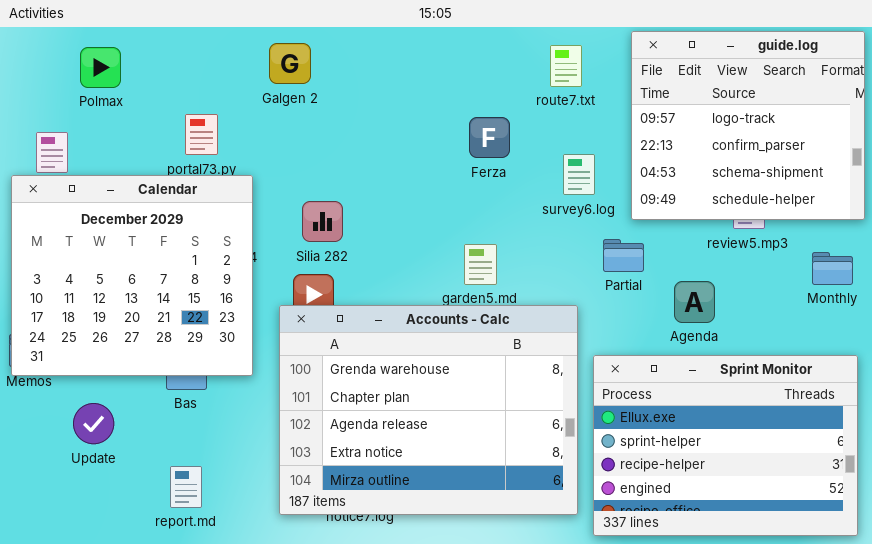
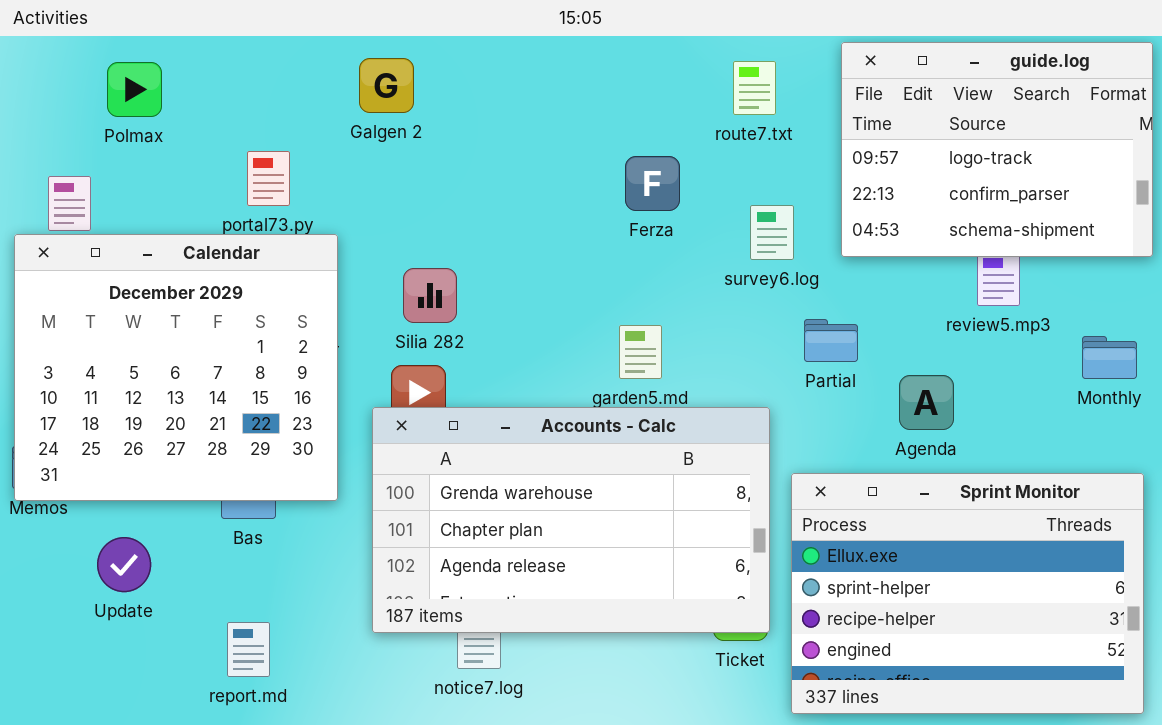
guide.log: [631,31,865,220] -> [841,42,1153,257], resized
Accounts - Calc: [279,305,578,515] -> [372,407,770,633], resized

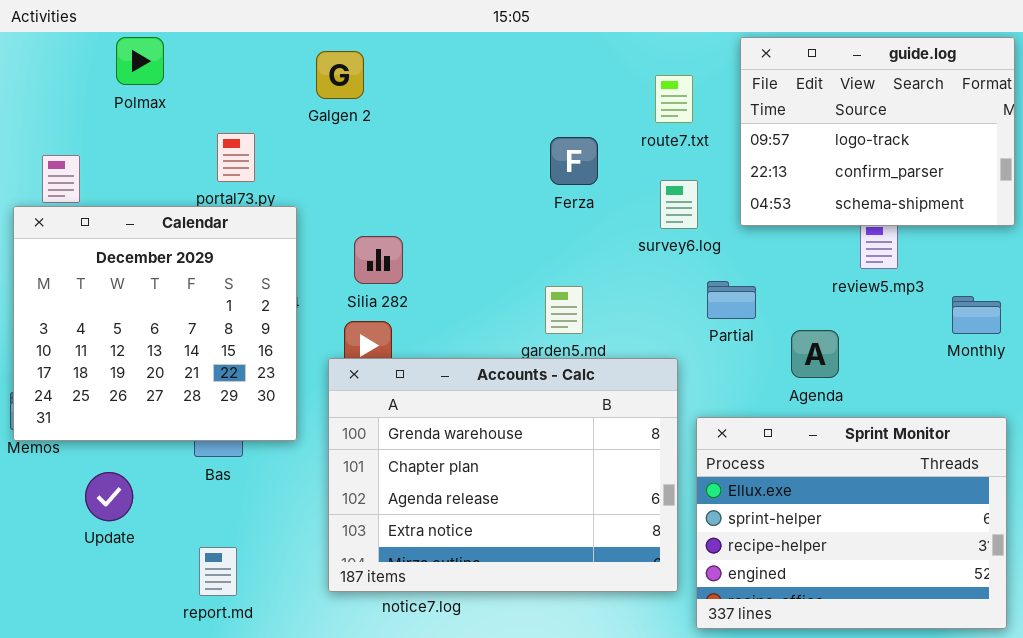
route7.txt: [733,61,776,115] -> [655,75,693,123], moved
Polmax: [107,62,162,117] -> [116,37,164,85], moved
Accounts - Calc: [372,407,770,633] -> [328,358,678,592], resized

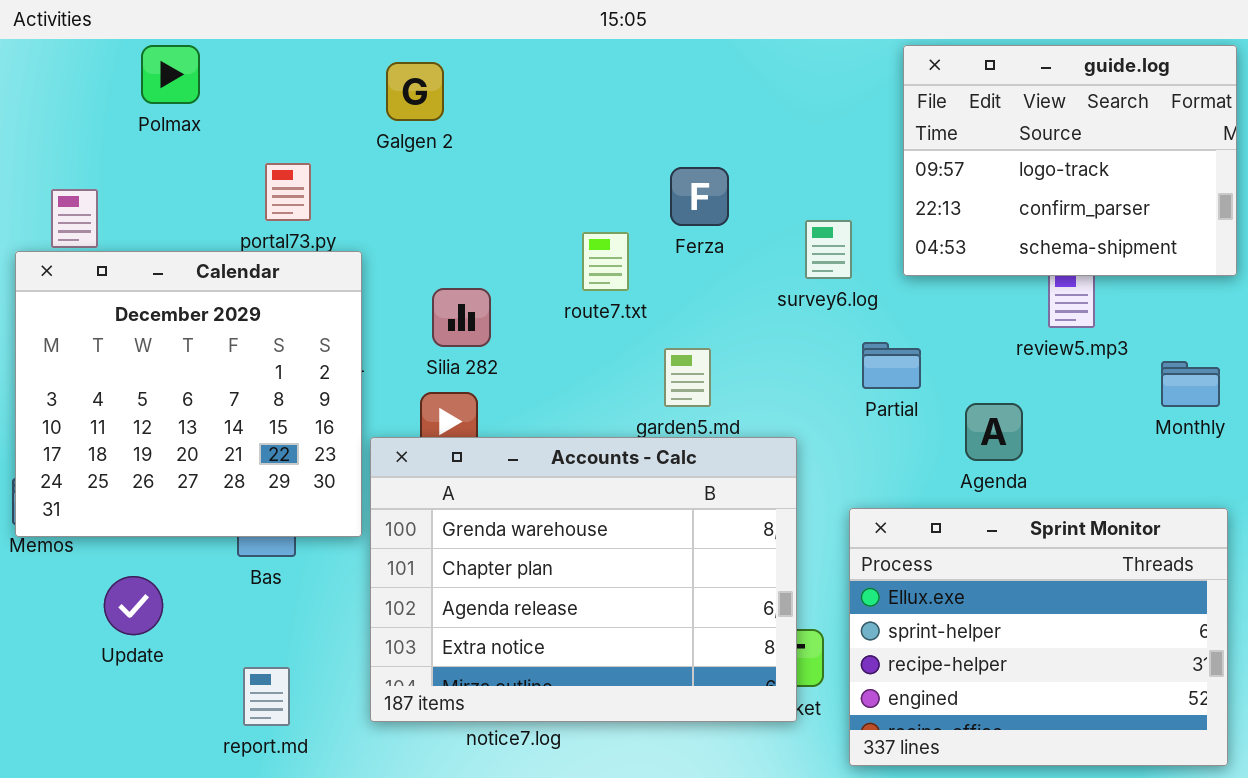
route7.txt: [655,75,693,123] -> [582,232,629,291], moved
Accounts - Calc: [328,358,678,592] -> [370,437,797,722], moved

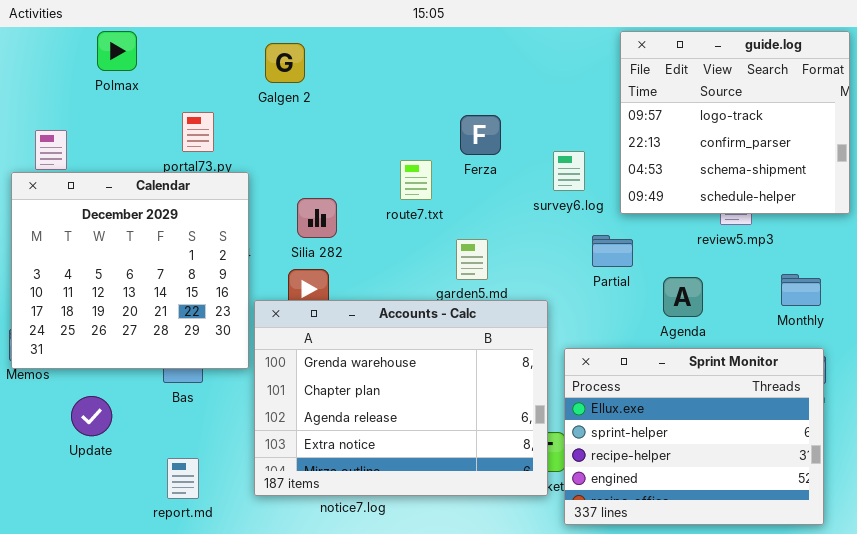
guide.log: [903,45,1237,276] -> [620,31,850,214], resized
Monthly: [1161,361,1220,407] -> [781,274,821,306], moved
Sprint Monitor: [849,508,1228,766] -> [564,348,824,525], moved

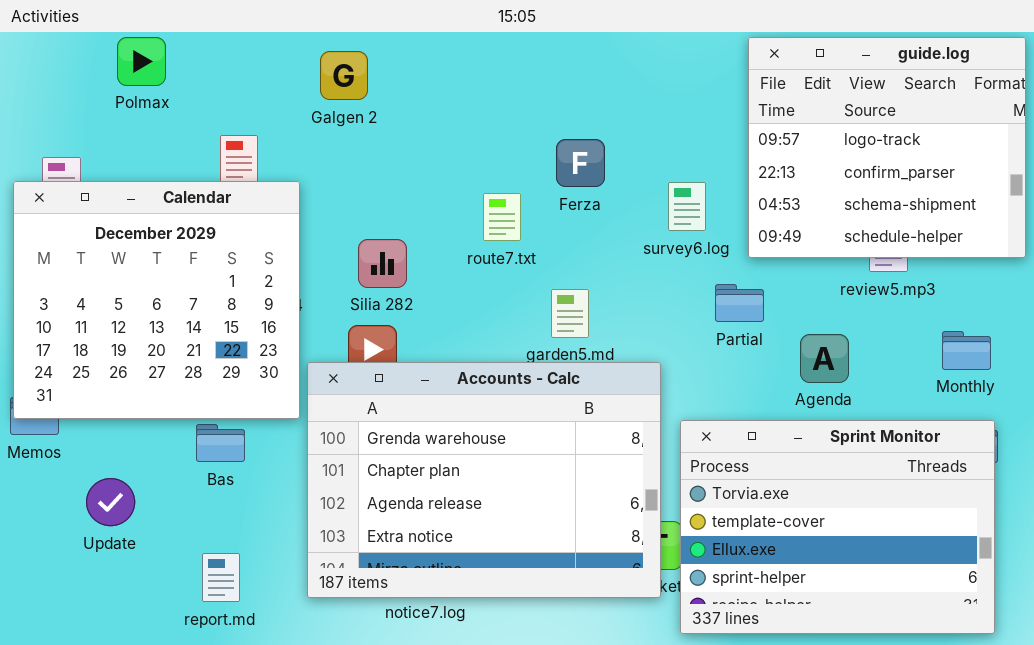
Calendar: [11,172,249,369] -> [13,181,300,419], moved
Sprint Monitor: [564,348,824,525] -> [680,420,995,634], scrolled up 2 rows

